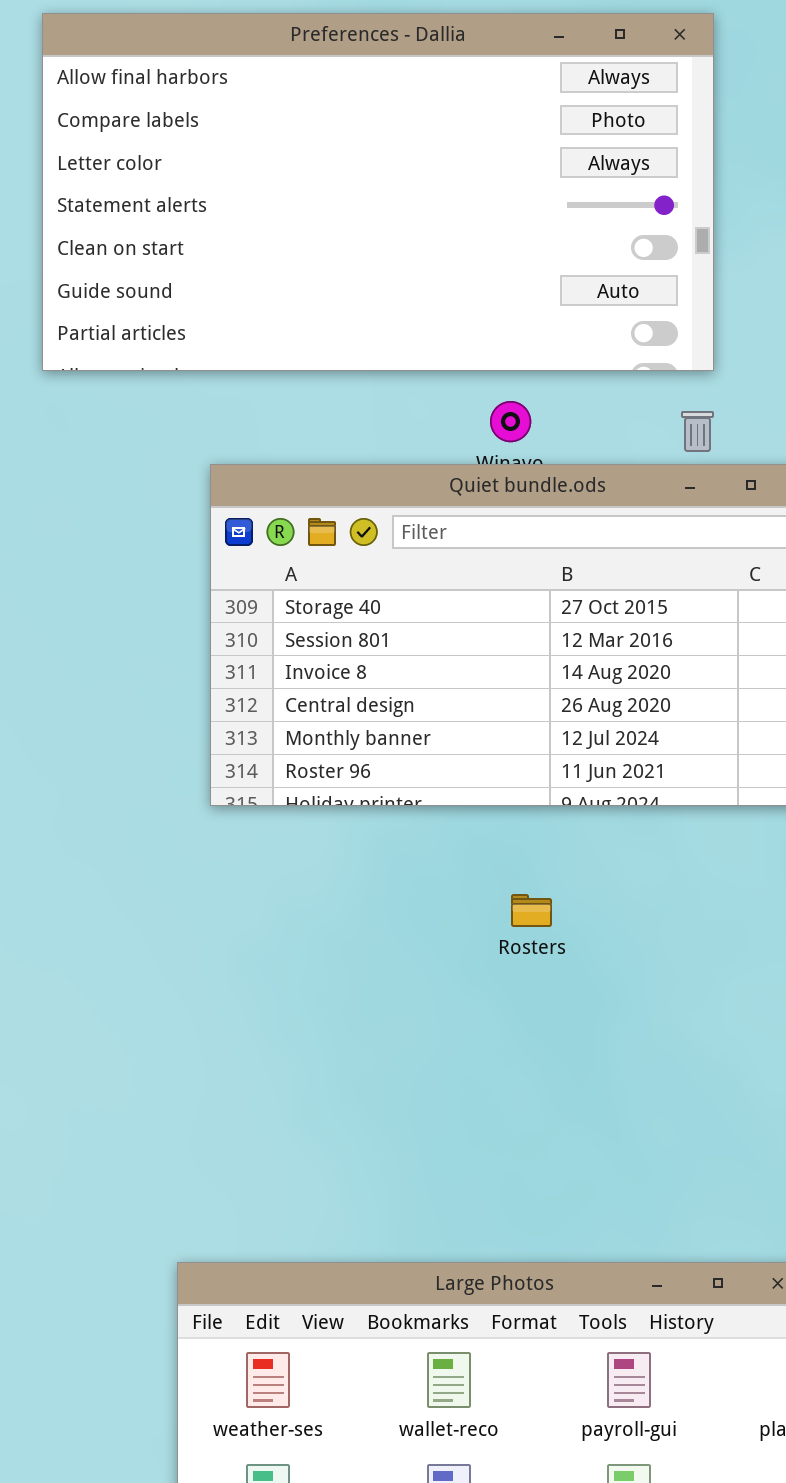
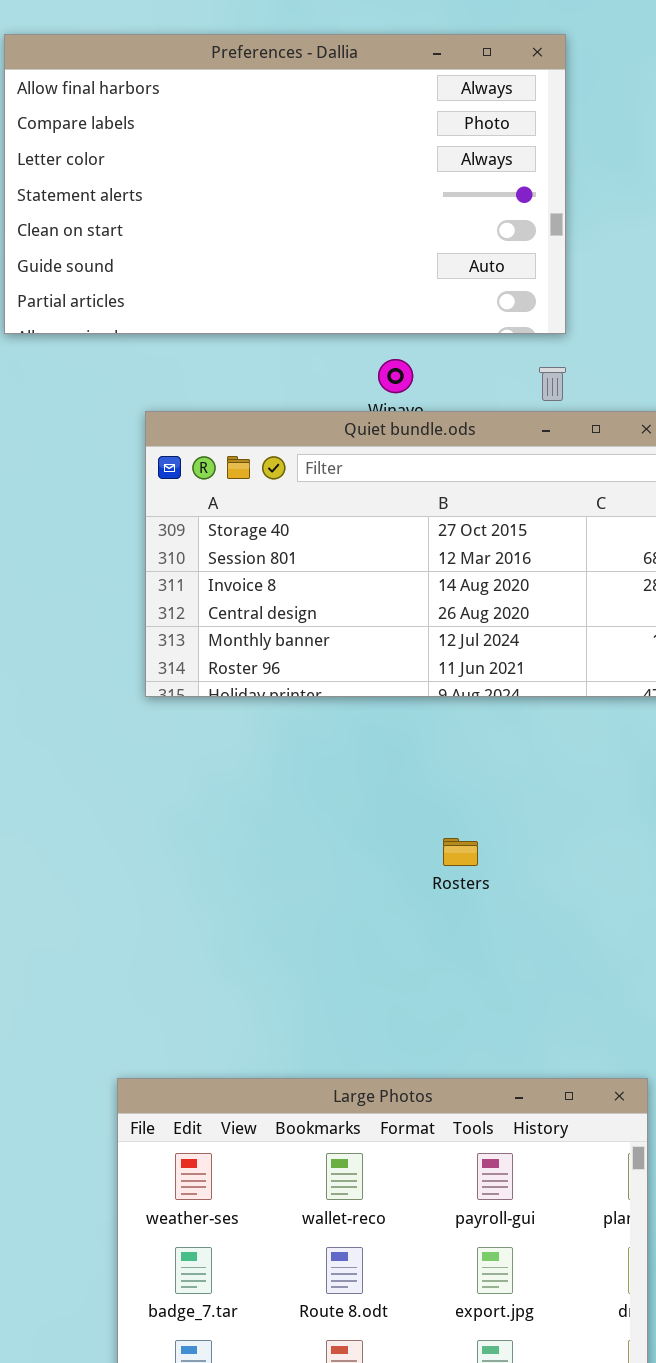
Rosters: [511,894,552,927] -> [443,838,478,866], moved

